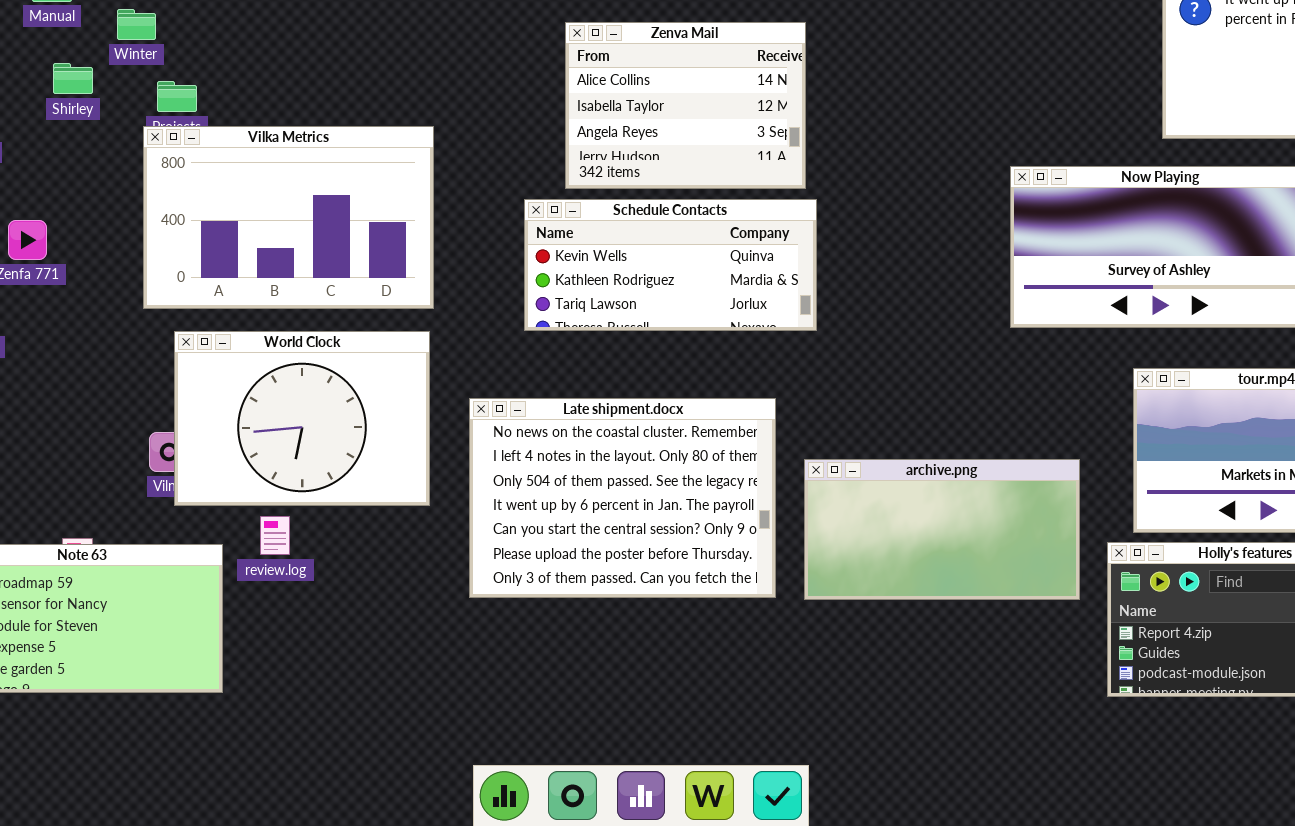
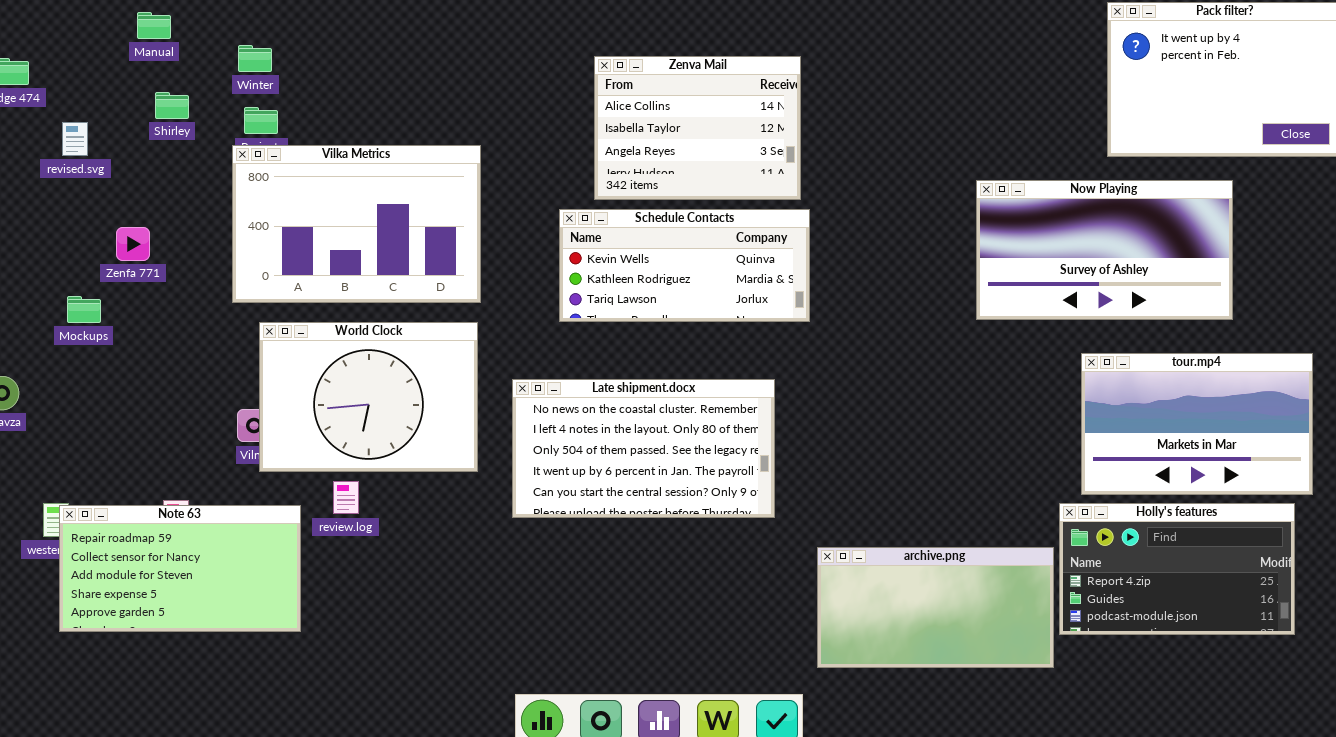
Winter: [117,9,156,40] -> [238,45,272,72], moved
Late shipment.docx: [469,398,776,598] -> [512,379,775,518], resized
archive.png: [804,459,1080,600] -> [817,547,1054,668], moved

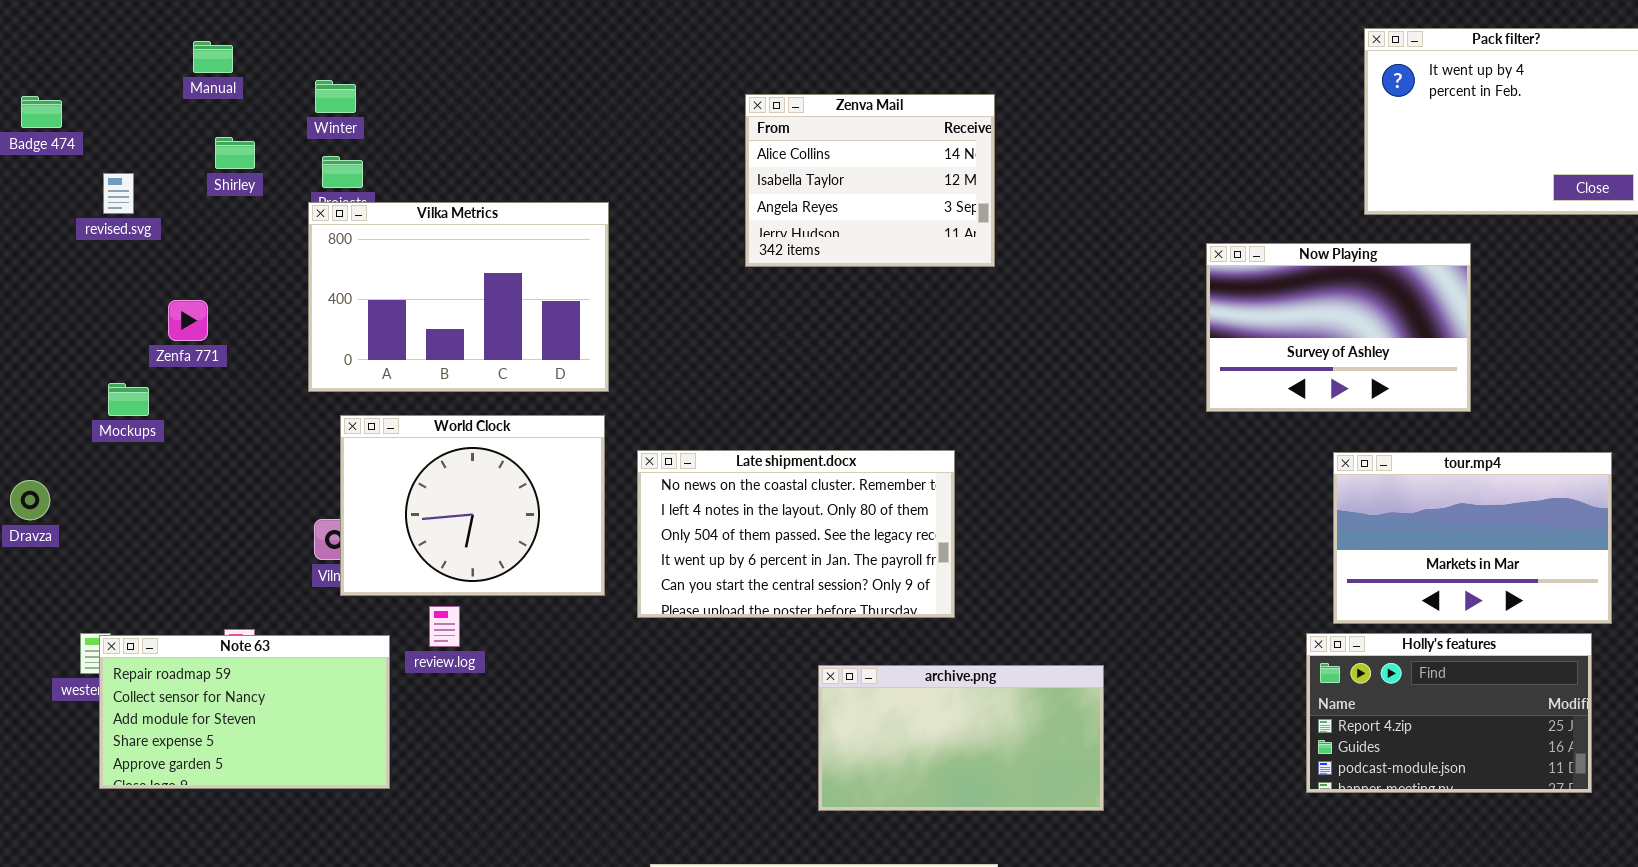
Now Playing: [976,180,1233,320] -> [1206,243,1471,412], resized
Schedule Contacts: [559,209,810,322] -> none, closed
Late shipment.docx: [512,379,775,518] -> [637,450,955,618], moved
archive.png: [817,547,1054,668] -> [818,665,1104,811], moved

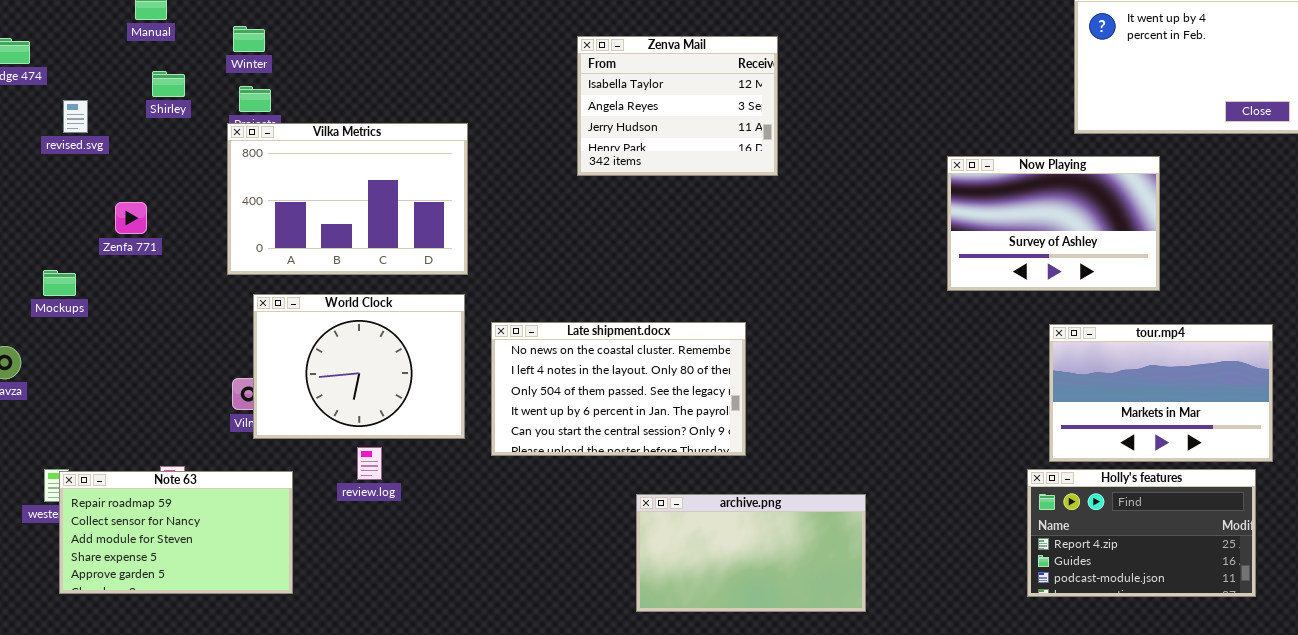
Zenva Mail: [745,94,995,267] -> [577,36,778,176], scrolled down 1 row
Mockups: [108,383,149,416] -> [43,270,76,296], moved
review.log: [429,606,460,647] -> [357,447,382,480], moved

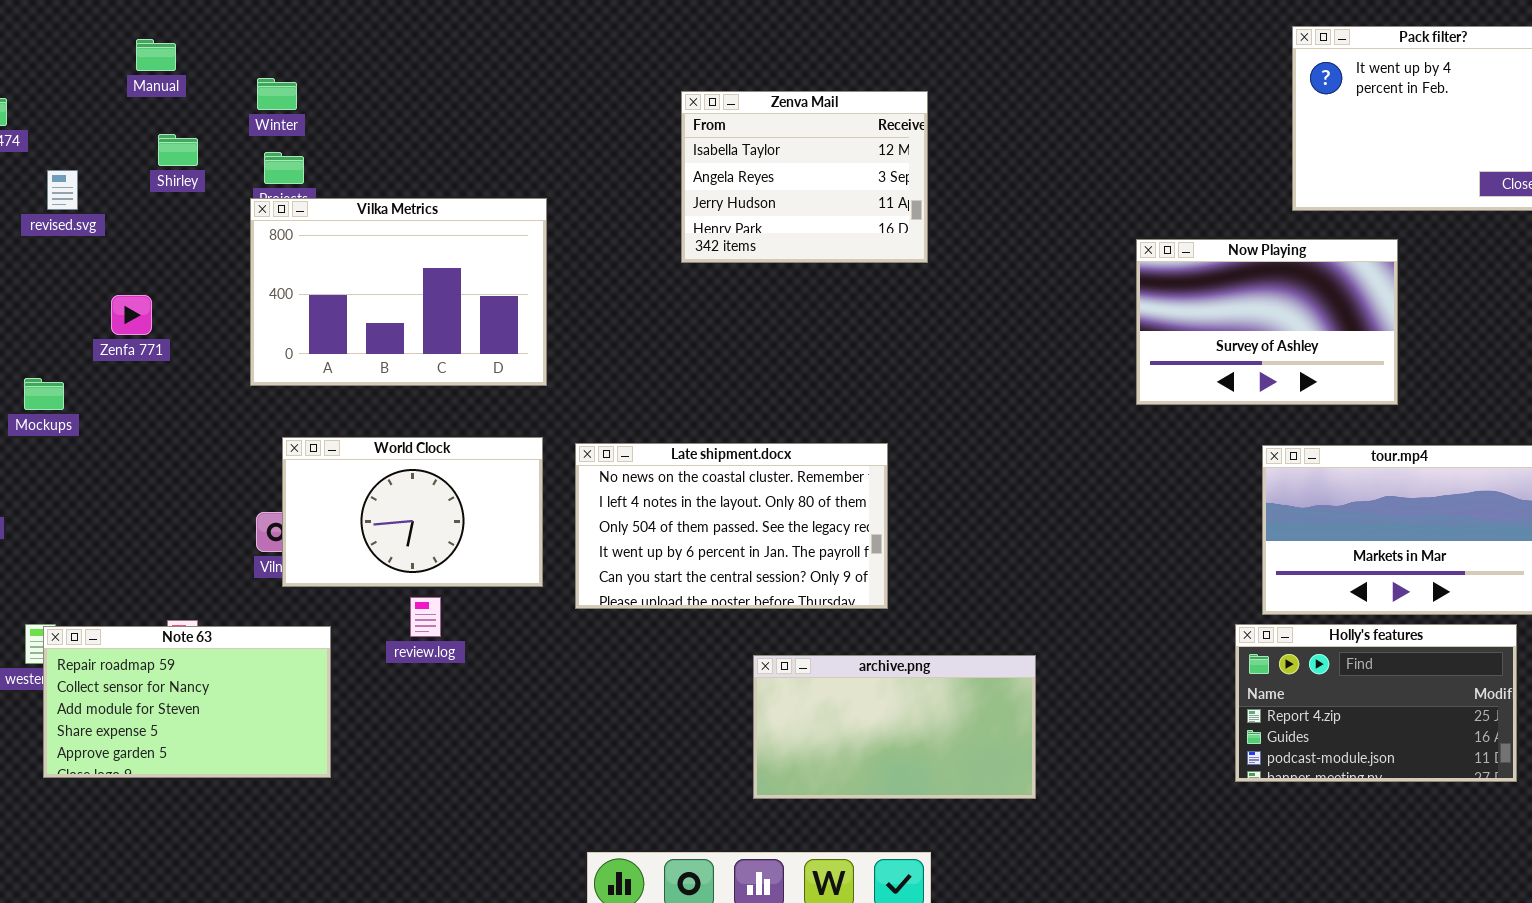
World Clock: [253,294,465,439] -> [282,437,543,587], resized

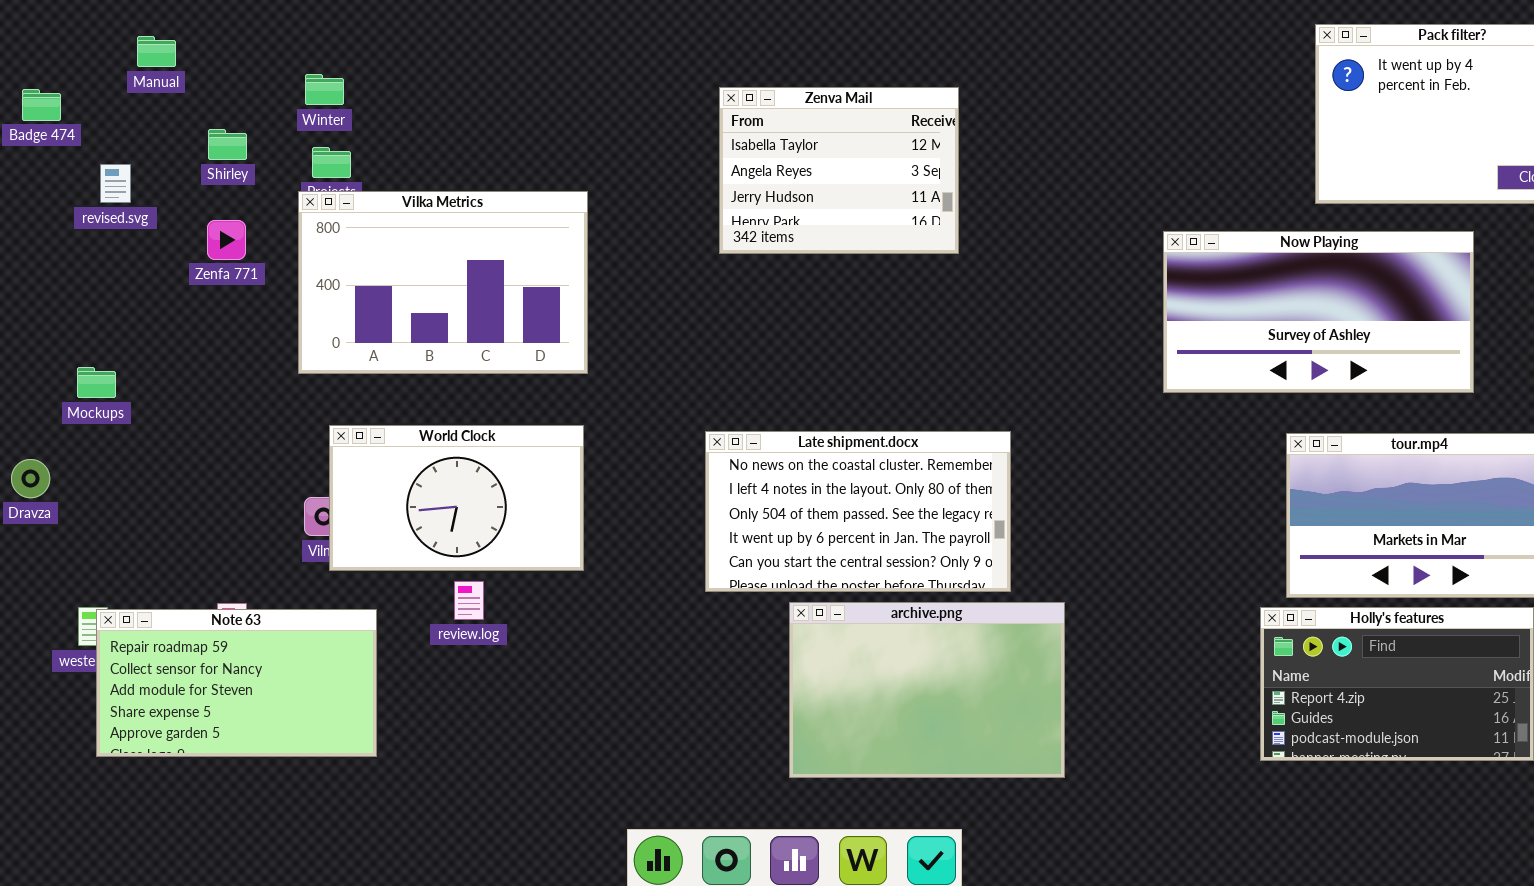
Manual: [136,39,176,71] -> [137,36,176,67], moved
Now Playing: [1136,239,1398,405] -> [1163,231,1474,393], resized
Zenfa 771: [111,295,152,335] -> [207,220,246,260], moved
Late shipment.docx: [575,443,888,609] -> [705,431,1011,592], moved
archive.png: [753,655,1036,799] -> [789,602,1065,778], resized

